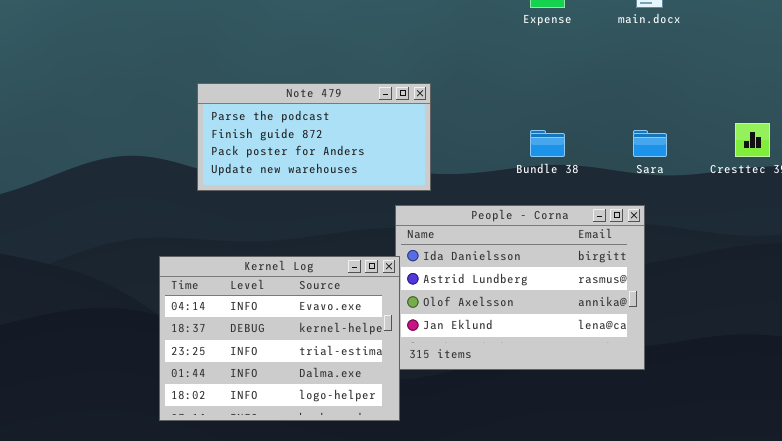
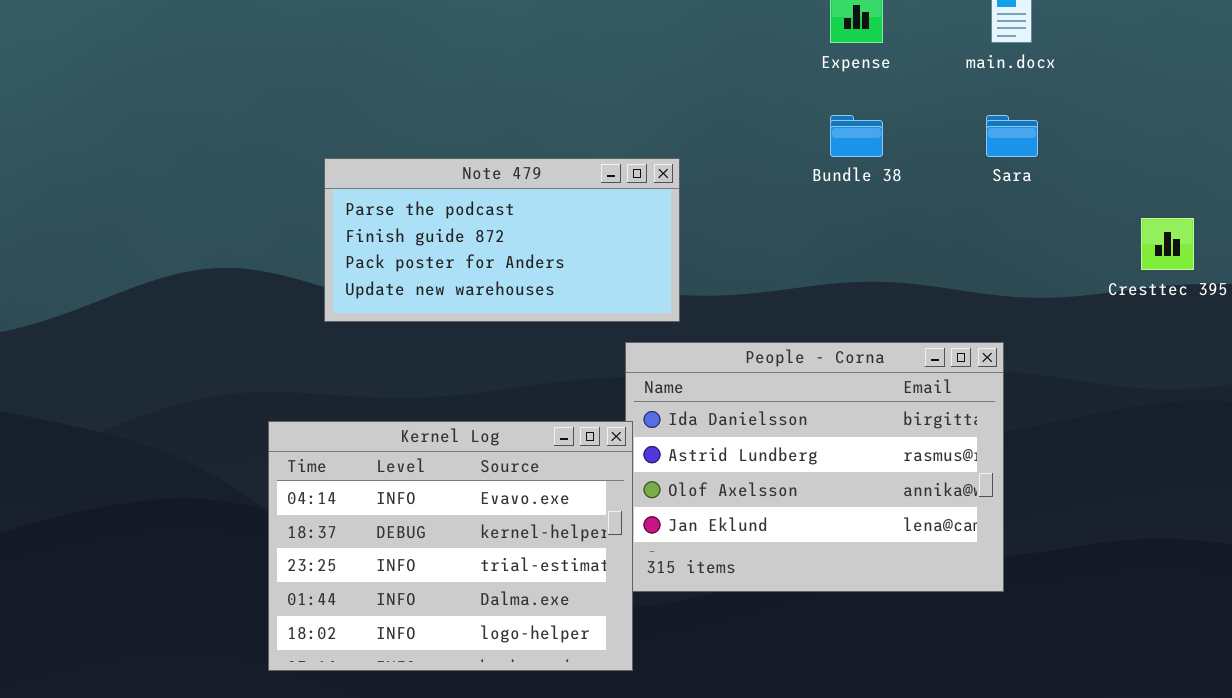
Bundle 38: [530,130,565,157] -> [830,115,883,157], moved
Sara: [633,130,667,157] -> [986,115,1038,157], moved

